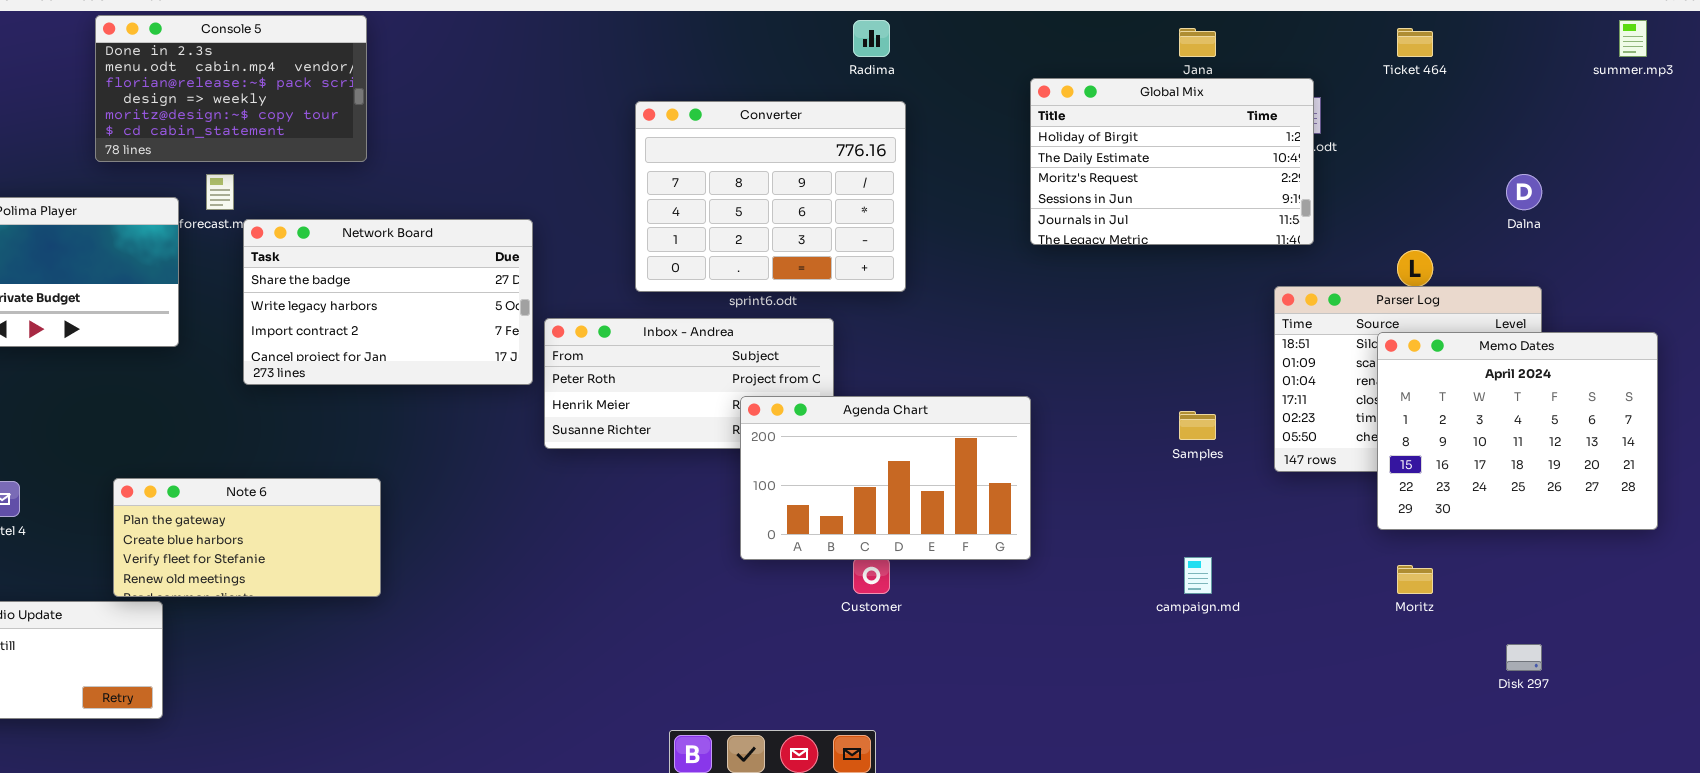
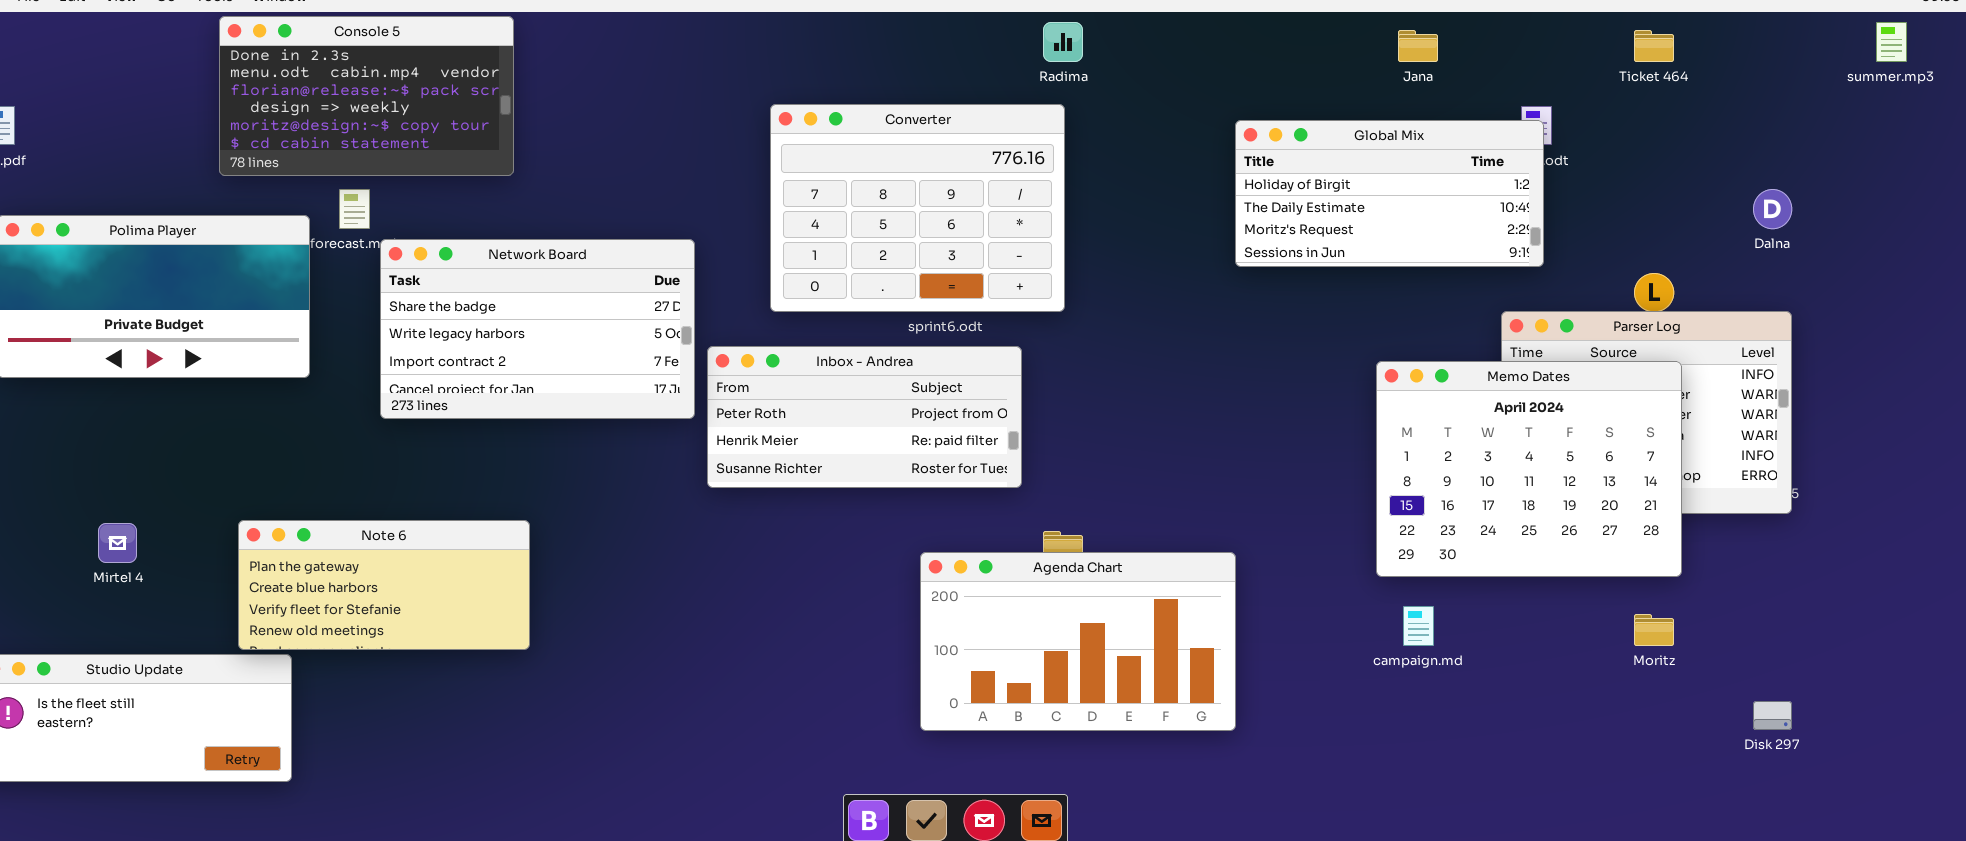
Global Mix: [1030,78,1314,245] -> [1235,120,1544,267], resized
Converter: [635,101,906,292] -> [770,104,1065,312], moved
Memo Dates: [1377,332,1658,530] -> [1376,361,1682,577], moved
Agenda Chart: [740,396,1031,560] -> [920,552,1236,731], moved

